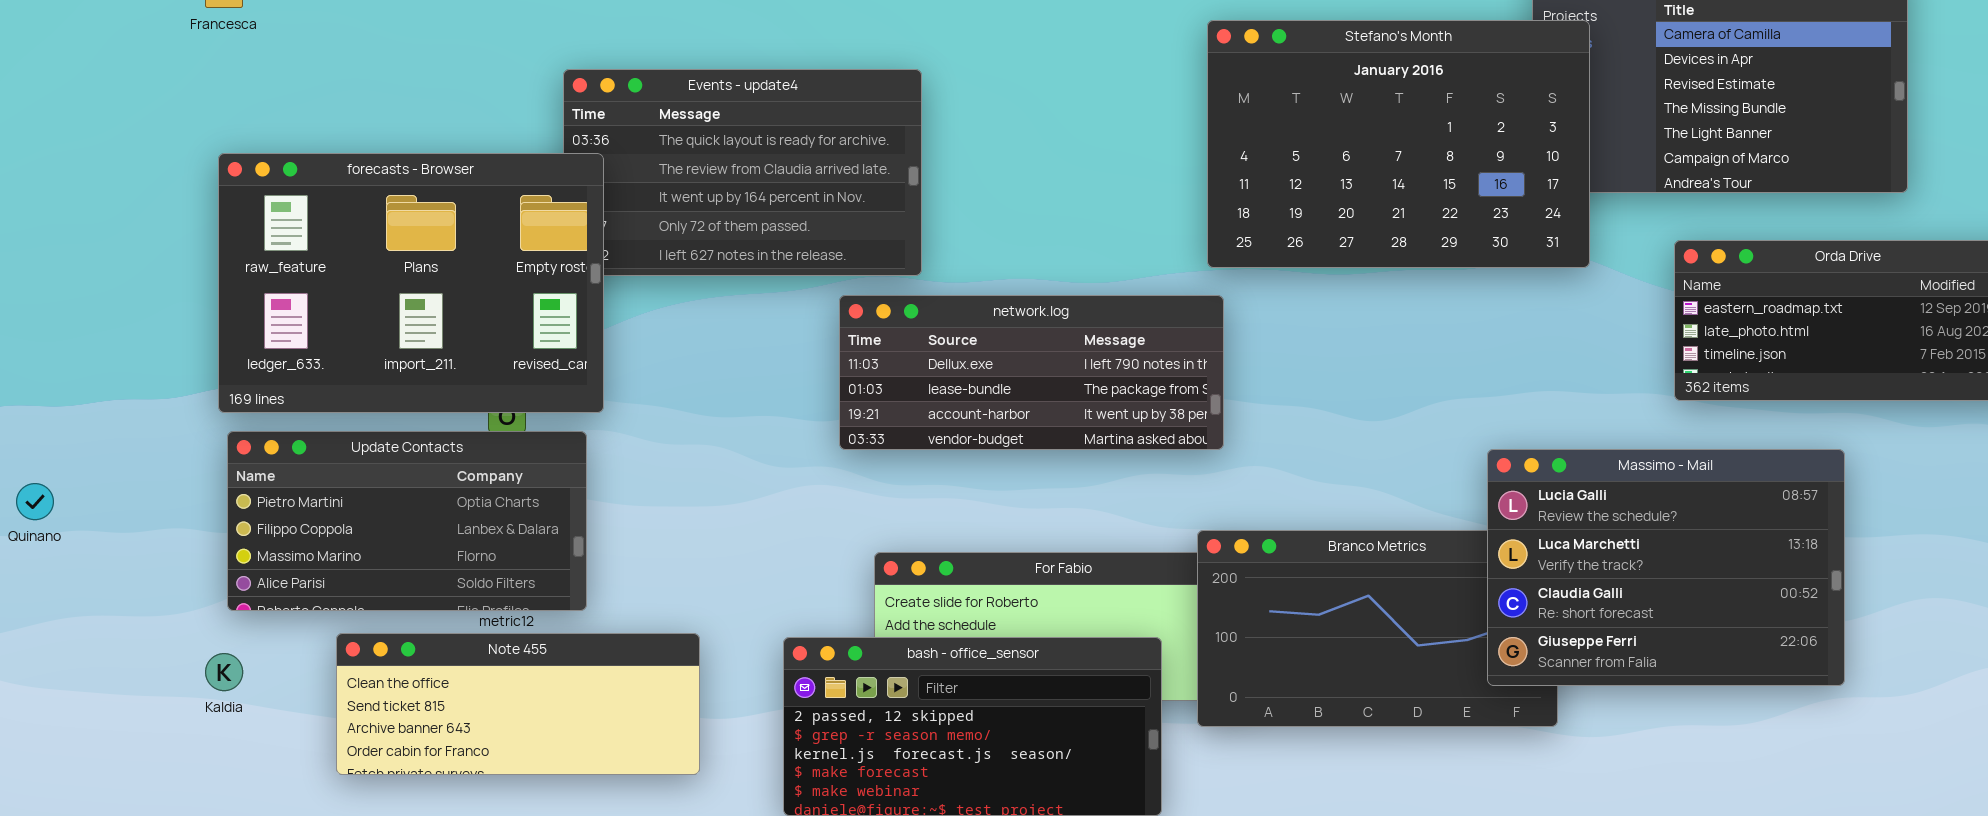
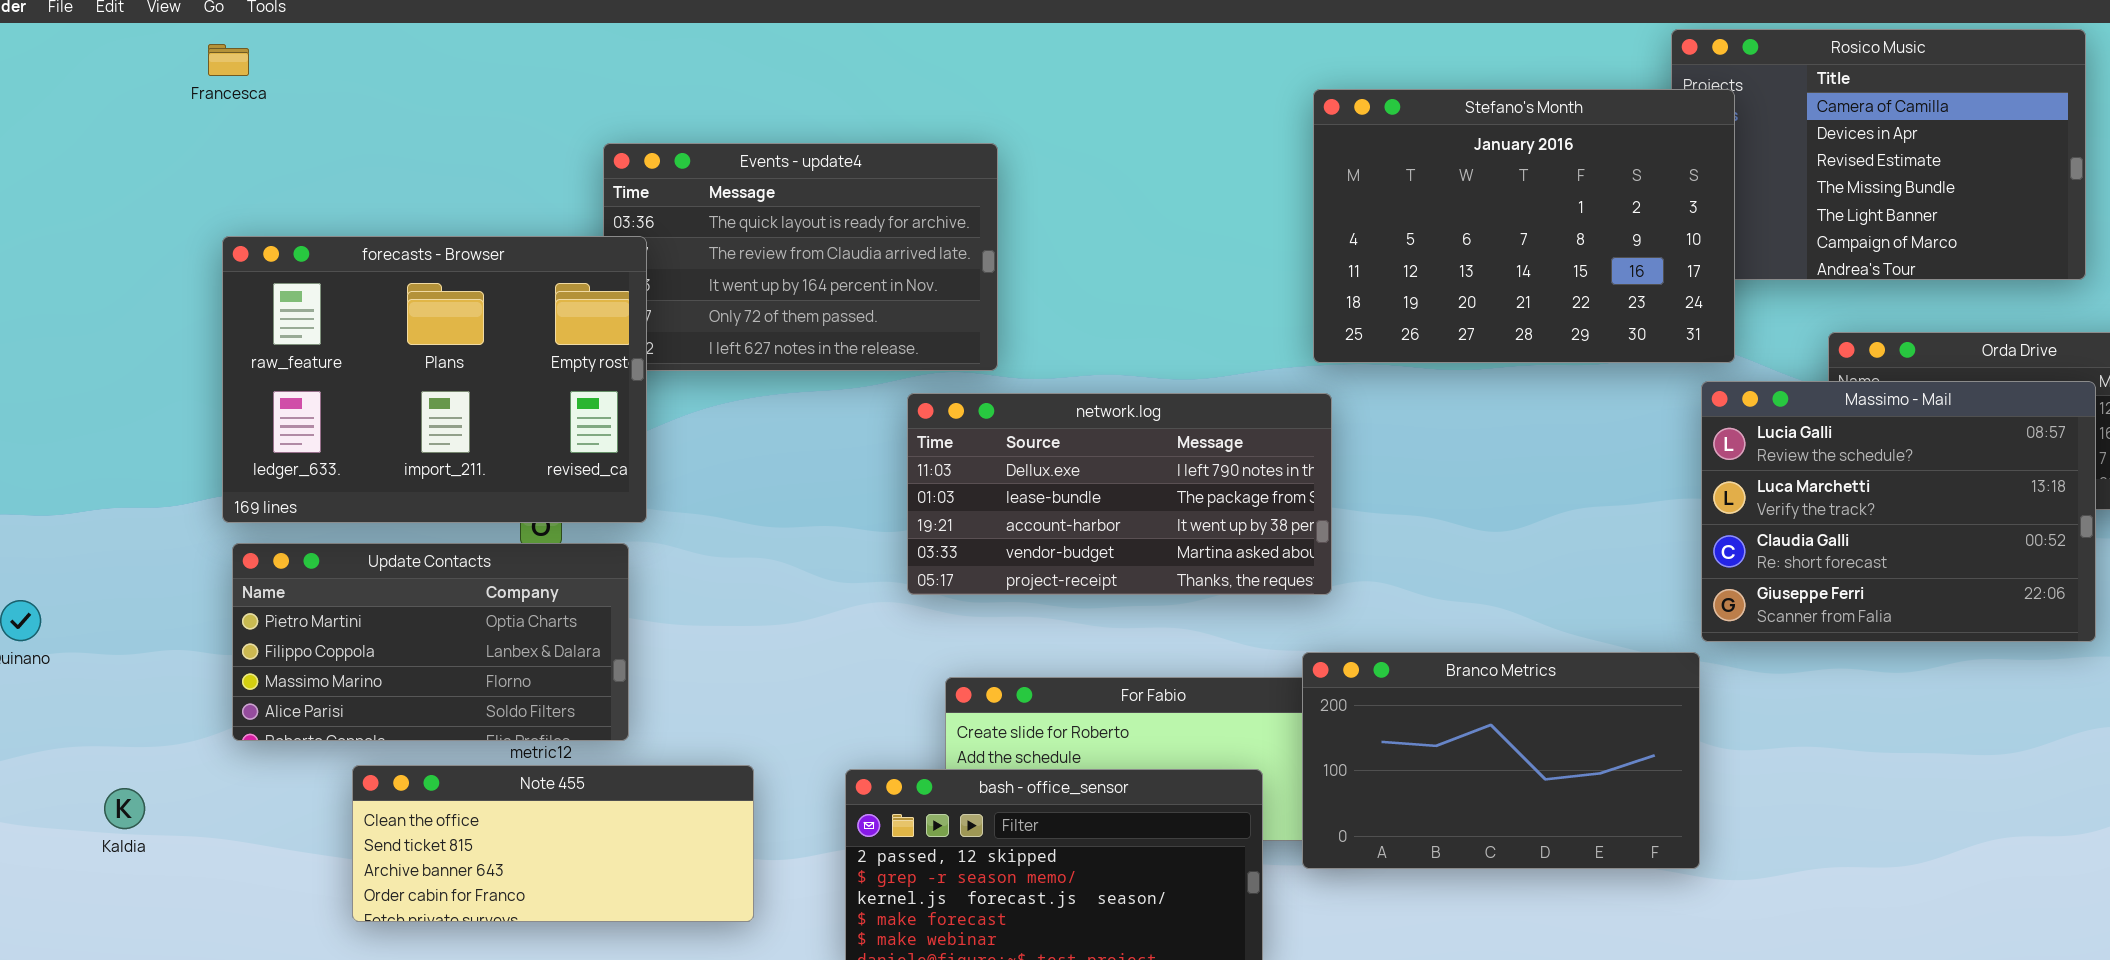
network.log: [839,295,1224,450] -> [907,393,1332,595], resized
Massimo - Mail: [1487,449,1845,686] -> [1701,381,2096,642], moved
Kaldia: [205,653,243,691] -> [104,788,145,829], moved

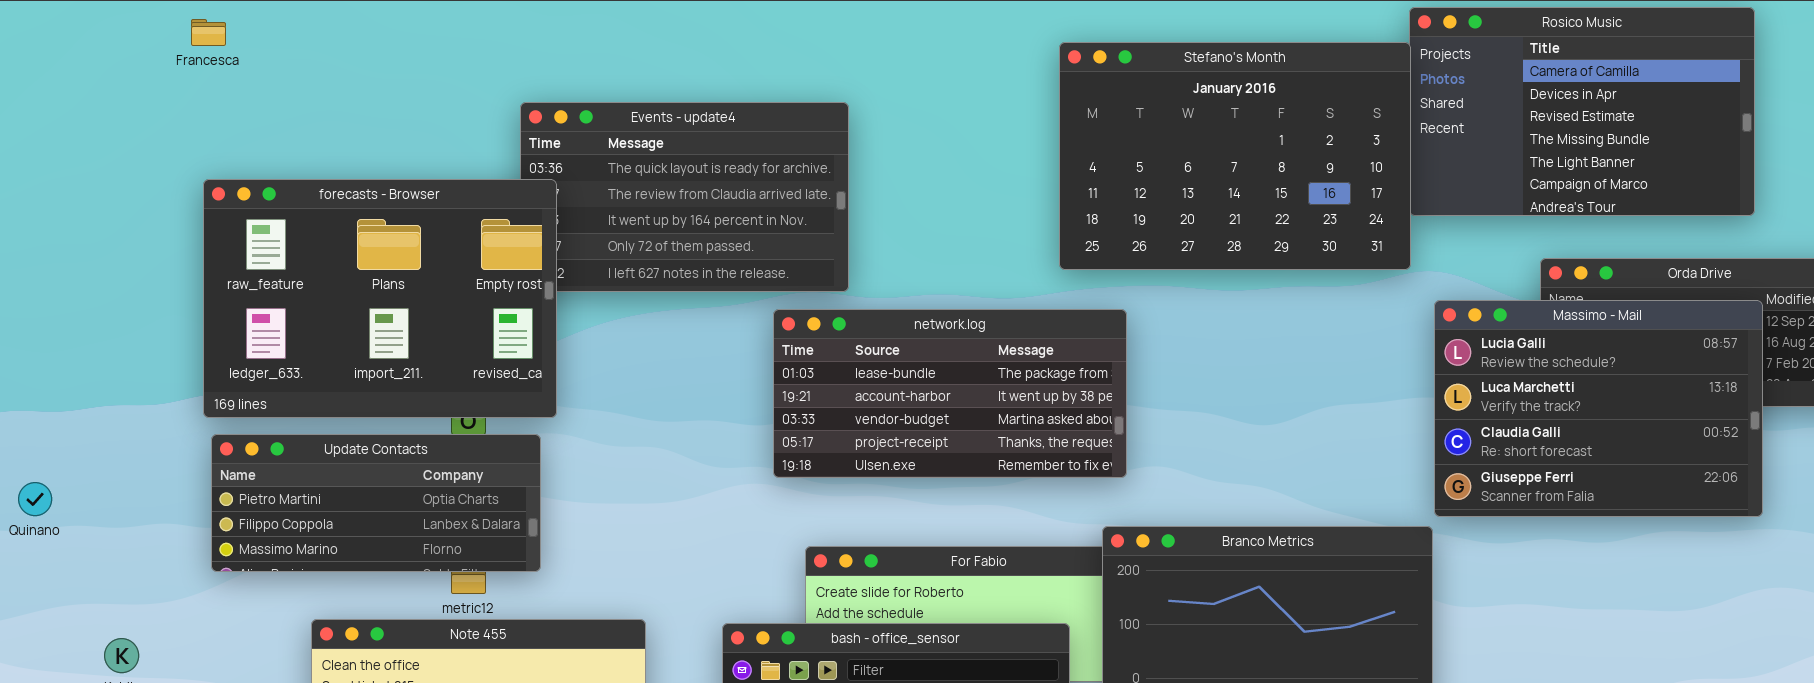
Stefano's Month: [1313,89,1735,363] -> [1059,42,1411,270], moved
network.log: [907,393,1332,595] -> [773,309,1127,478], scrolled down 1 row
Update Contacts: [232,543,629,741] -> [211,434,541,572], resized

